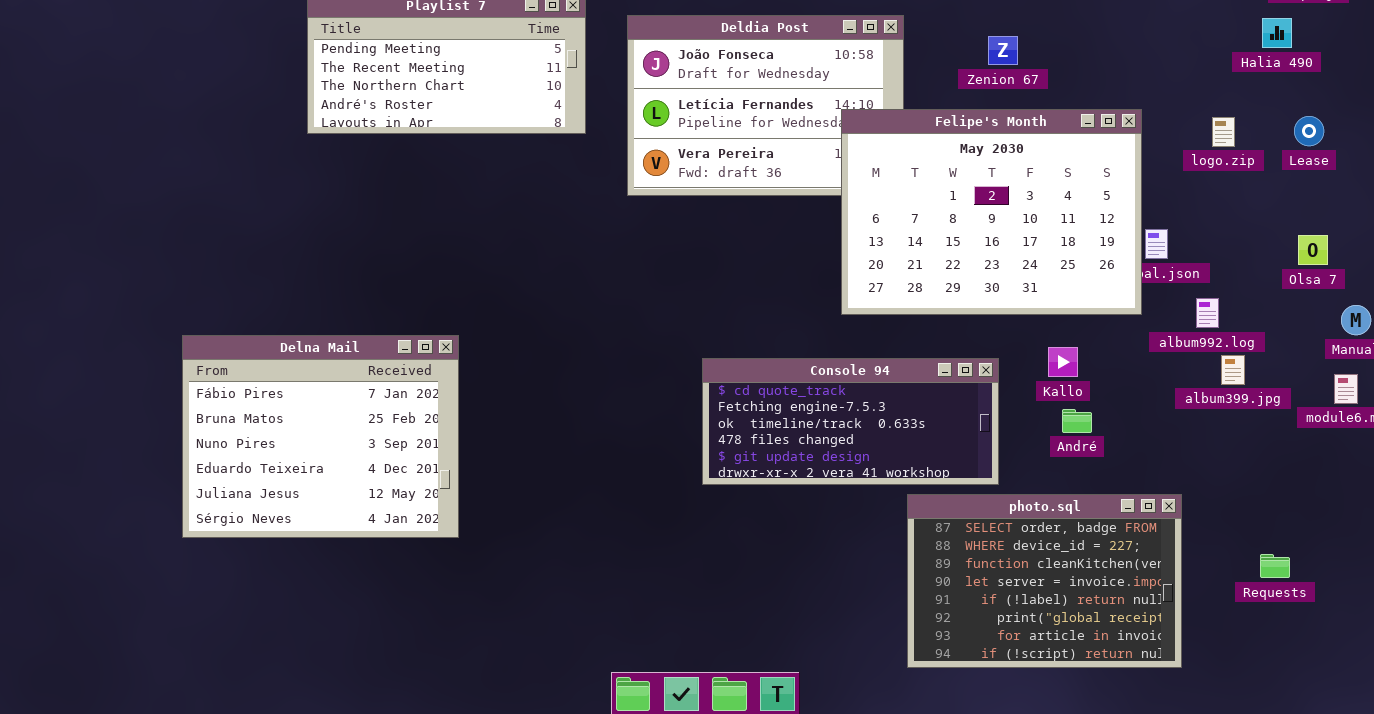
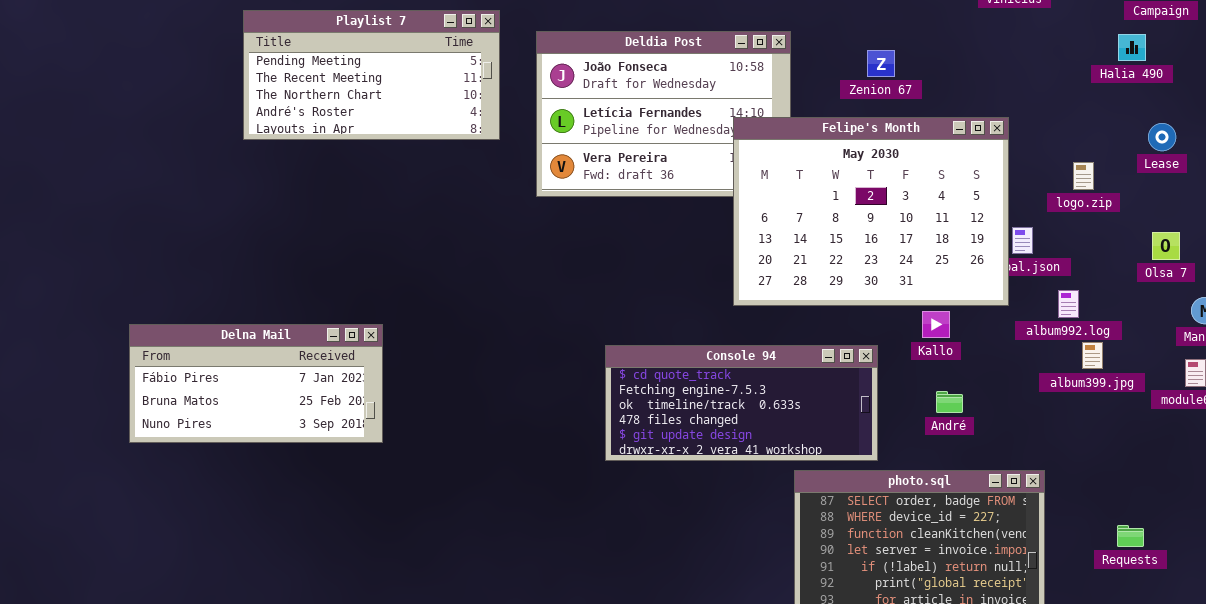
logo.zip: [1212,117,1235,147] -> [1073,162,1094,190], moved
Delna Mail: [182,335,459,538] -> [129,324,383,443], resized
Kallo: [1048,347,1078,377] -> [922,311,950,338], moved

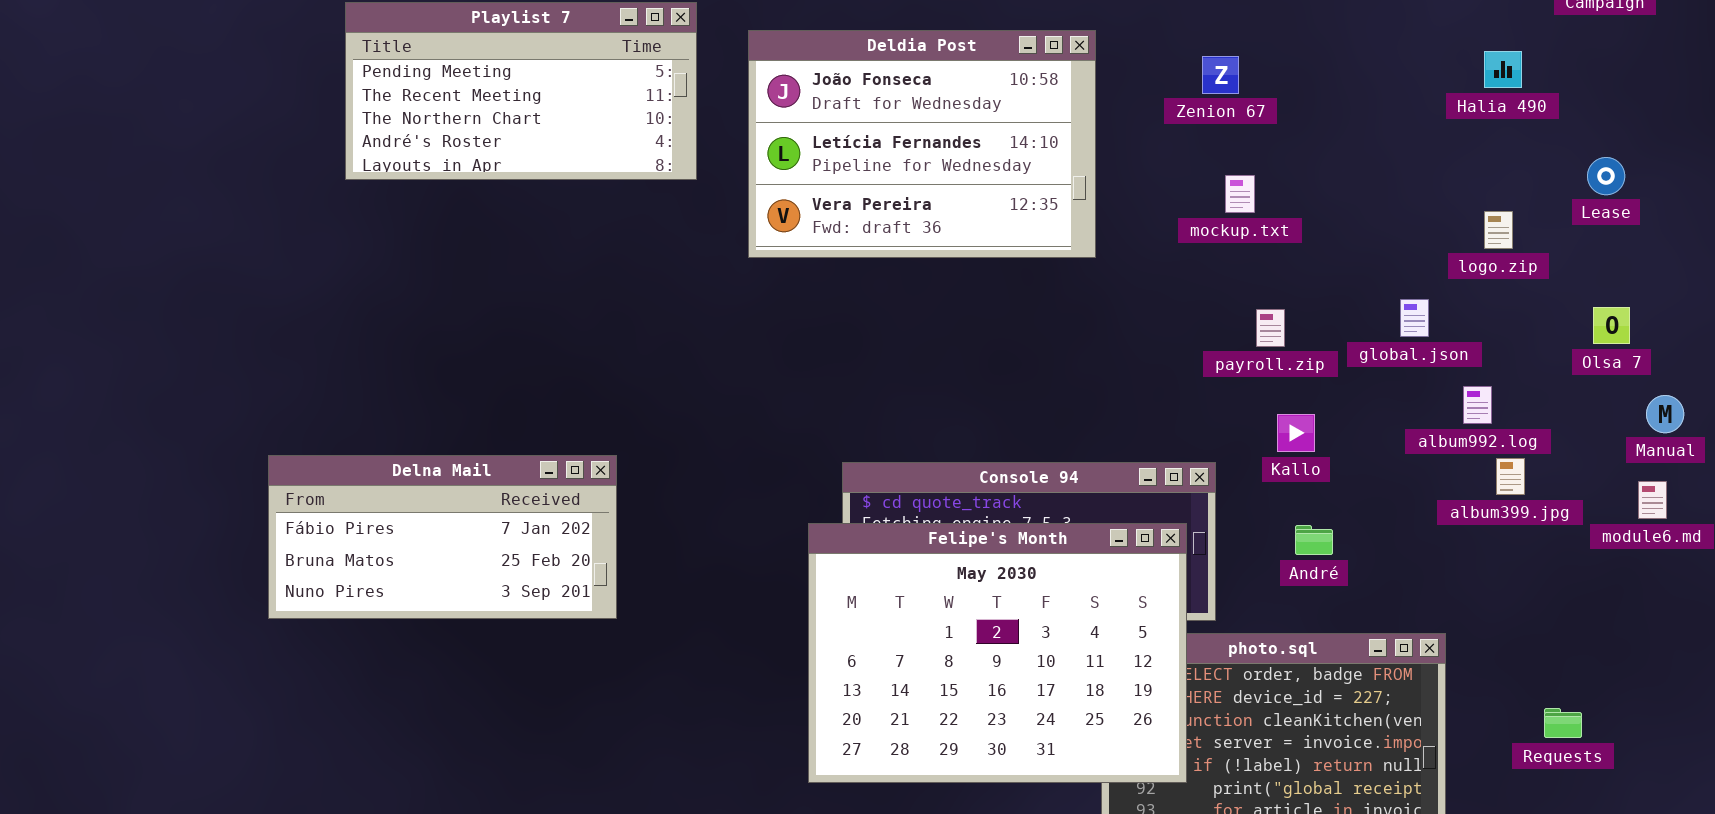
Halia 490: [1118,34,1146,61] -> [1484,51,1522,88], moved
Felipe's Month: [733,117,1009,306] -> [808,523,1187,783], moved
Delna Mail: [129,324,383,443] -> [268,455,617,619], moved

